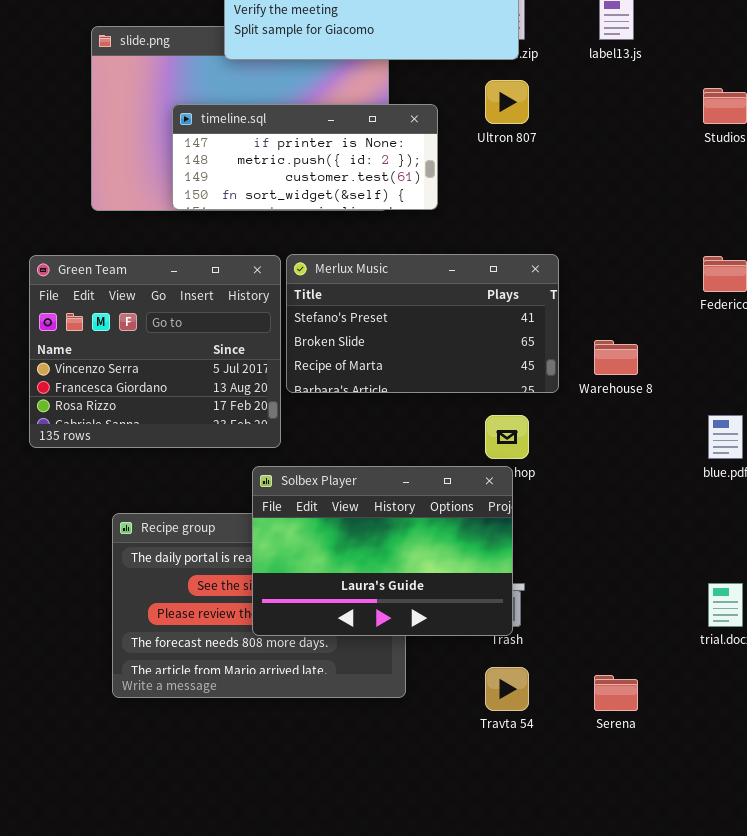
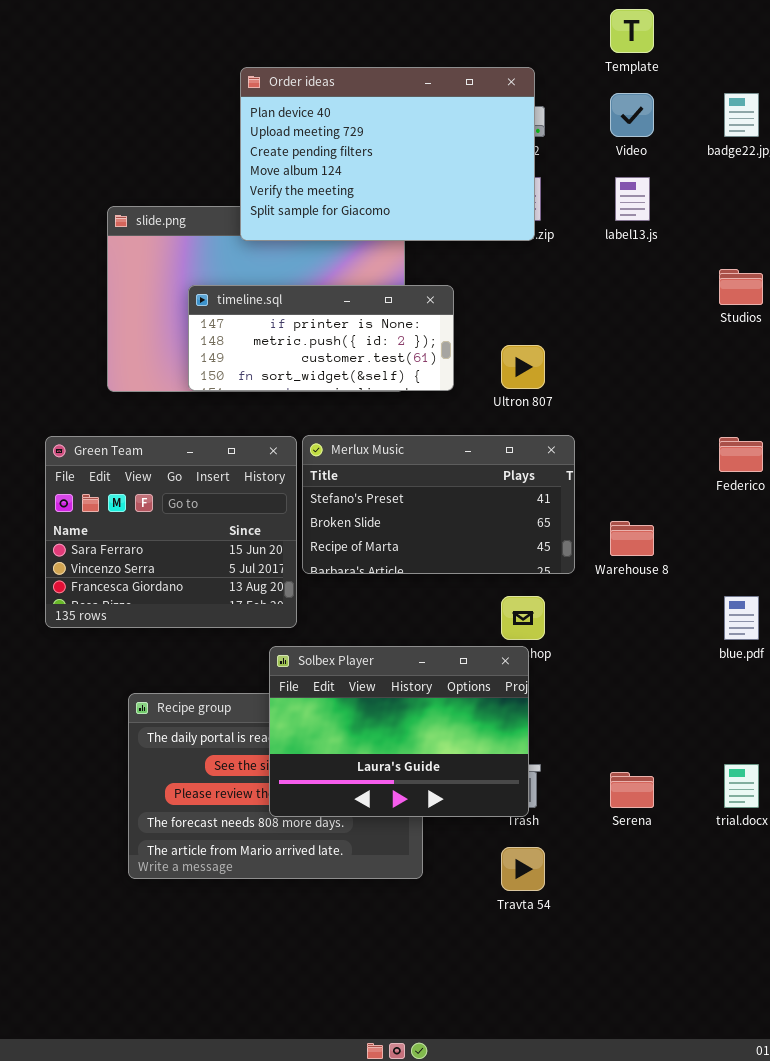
Ultron 807: [485,80,529,124] -> [501,345,545,389], moved
Green Team: [29,255,281,448] -> [45,436,297,628], scrolled up 1 row
Serena: [594,675,638,711] -> [610,772,654,808], moved

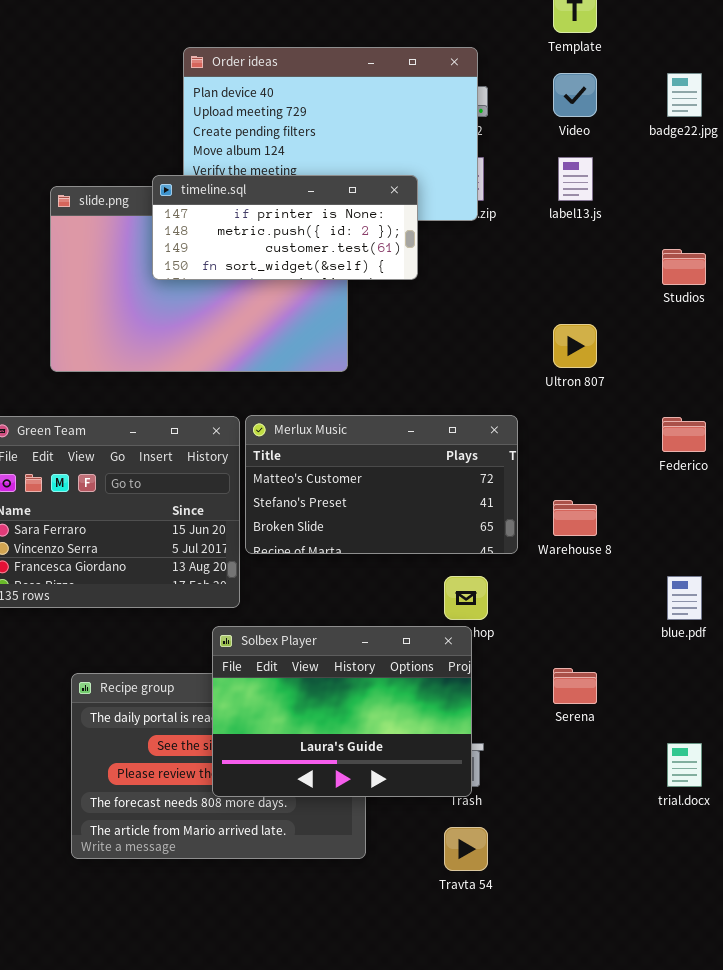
timeline.sql: [188,285,454,391] -> [152,175,418,280], moved
Ultron 807: [501,345,545,389] -> [553,324,597,368], moved
Merlux Music: [302,435,575,574] -> [245,415,518,554], scrolled up 1 row
Serena: [610,772,654,808] -> [553,668,597,704], moved

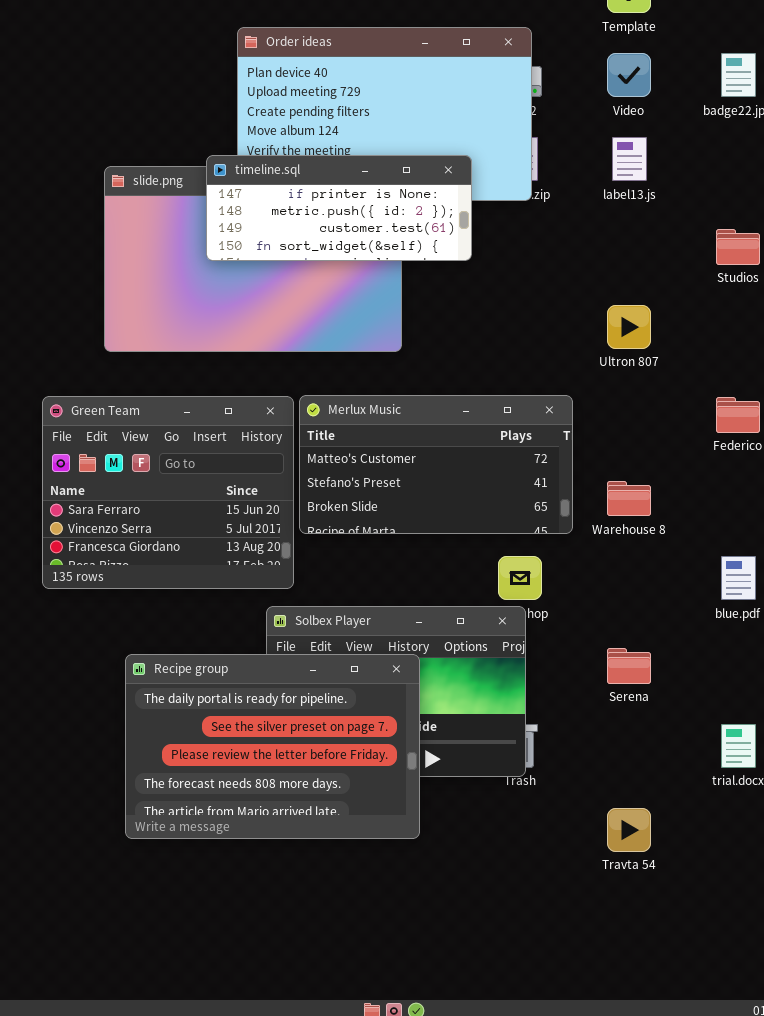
Recipe group: [71,673,366,859] -> [125,654,420,839], raised
Travta 54: [444,827,488,871] -> [607,808,651,852], moved

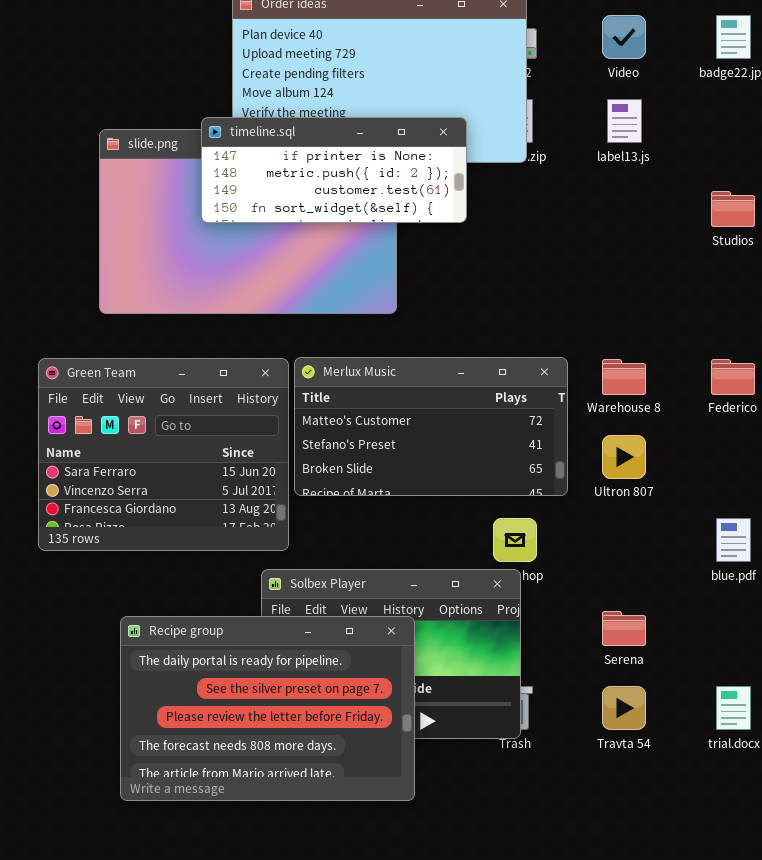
Ultron 807: [607,305,651,349] -> [602,435,646,479], moved
Warehouse 8: [607,481,651,516] -> [602,359,646,395], moved
Travta 54: [607,808,651,852] -> [602,686,646,730], moved

